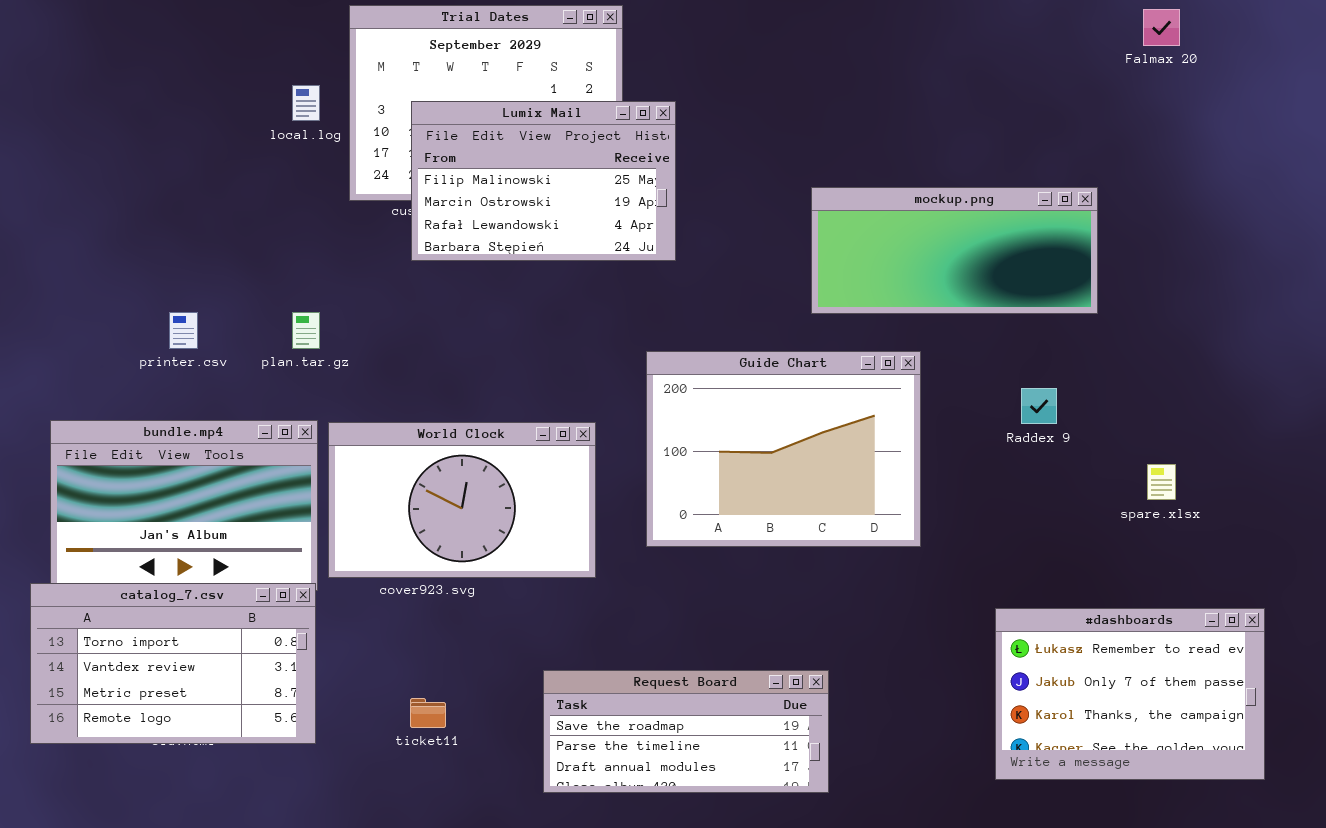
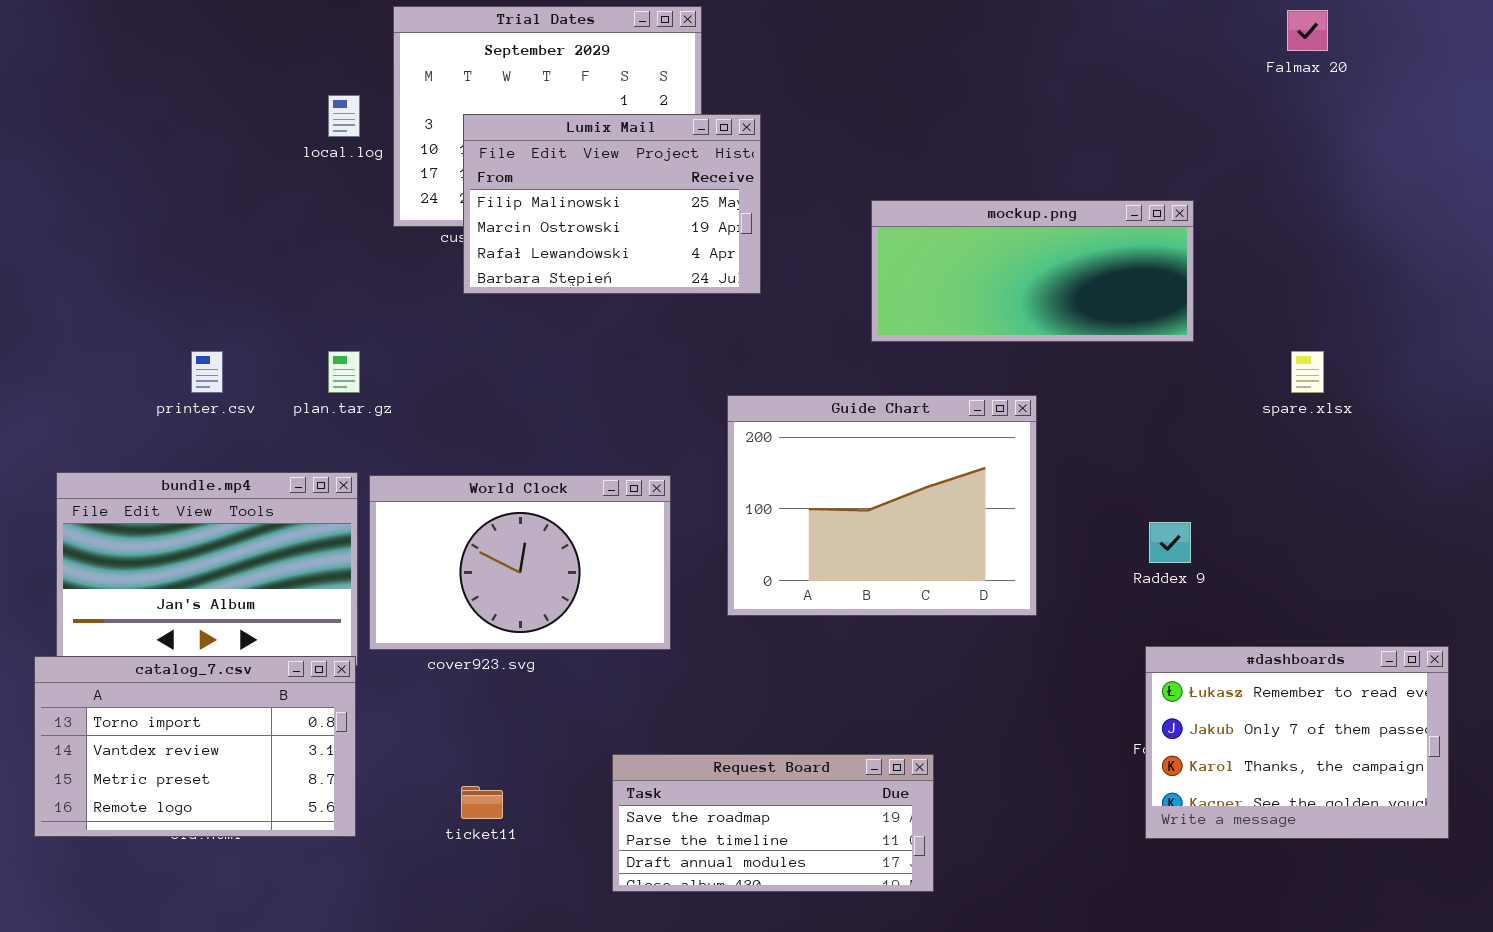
mockup.png: [811,187,1098,314] -> [871,200,1194,342], moved
Raddex 9: [1021,388,1057,424] -> [1149,522,1191,563], moved
spare.xlsx: [1147,464,1176,500] -> [1291,351,1324,393], moved
#dashboards: [995,608,1265,780] -> [1145,646,1449,839], moved

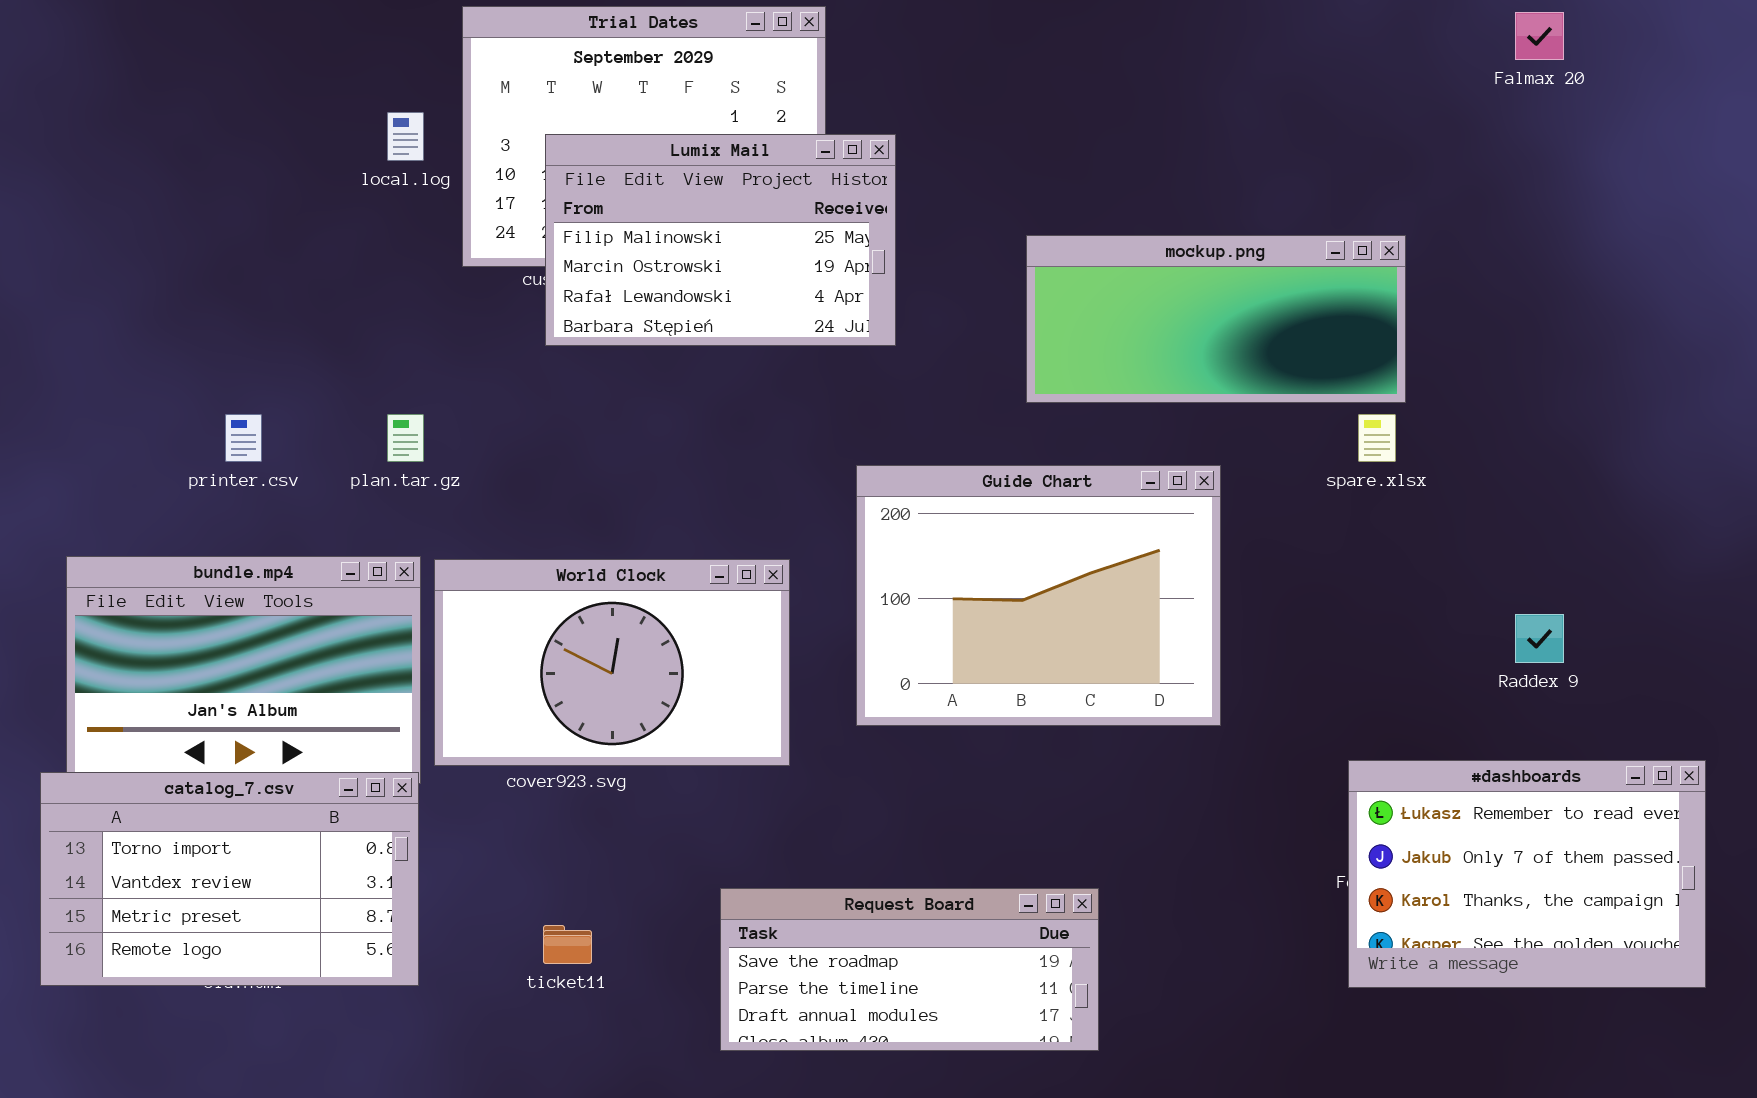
spare.xlsx: [1291,351,1324,393] -> [1358,414,1396,462], moved
Raddex 9: [1149,522,1191,563] -> [1515,614,1564,663], moved

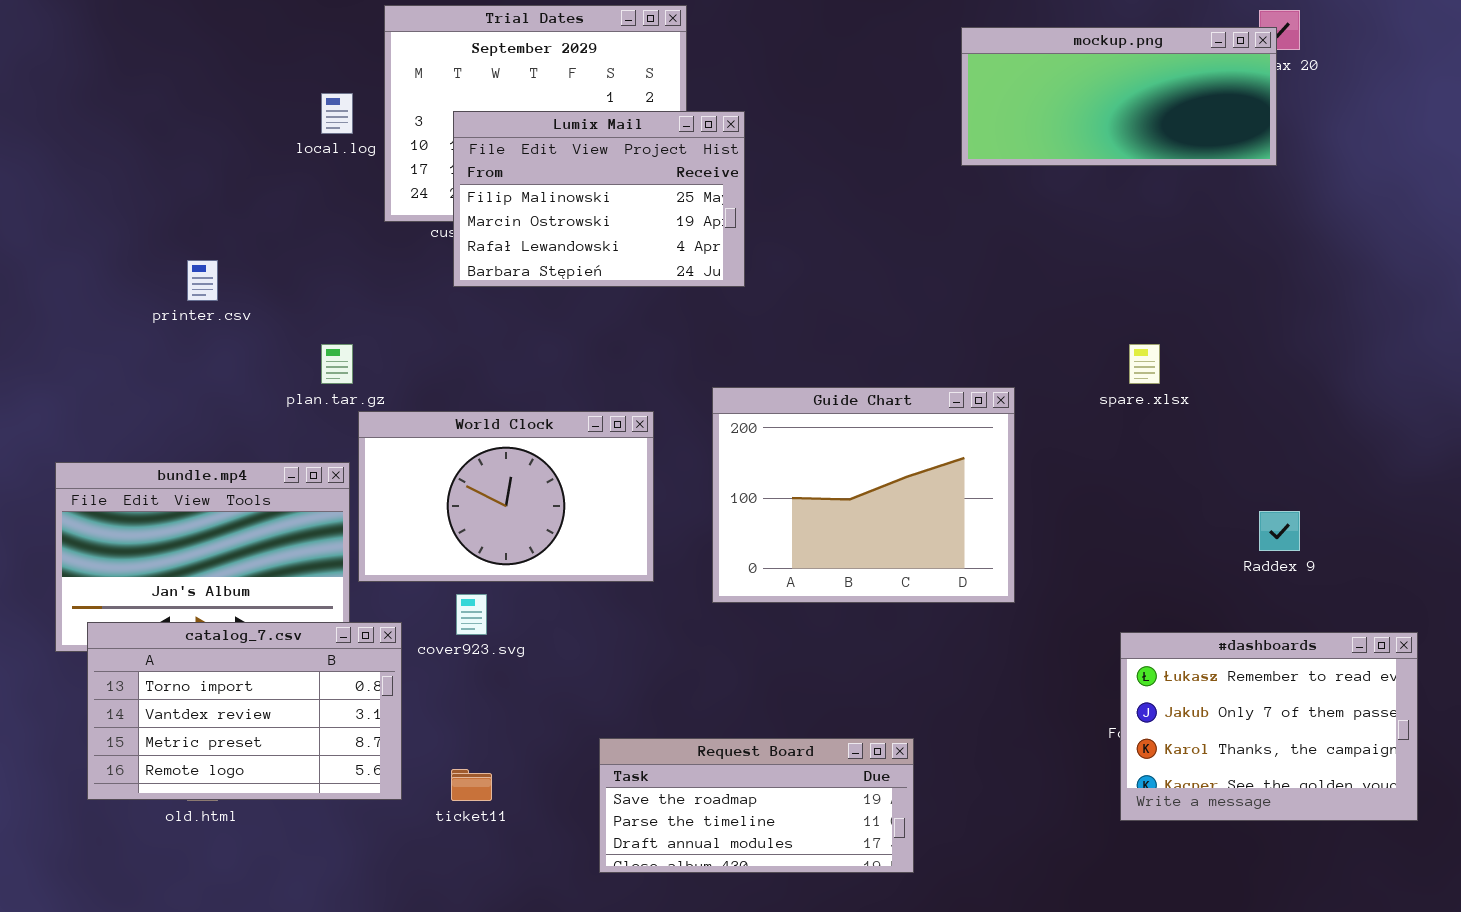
mockup.png: [1026,235,1406,403] -> [961,27,1277,166], moved
printer.csv: [225,414,262,462] -> [187,260,218,301], moved
World Clock: [434,559,790,766] -> [358,411,654,582], moved
catalog_7.csv: [40,772,419,986] -> [87,622,402,800], moved

